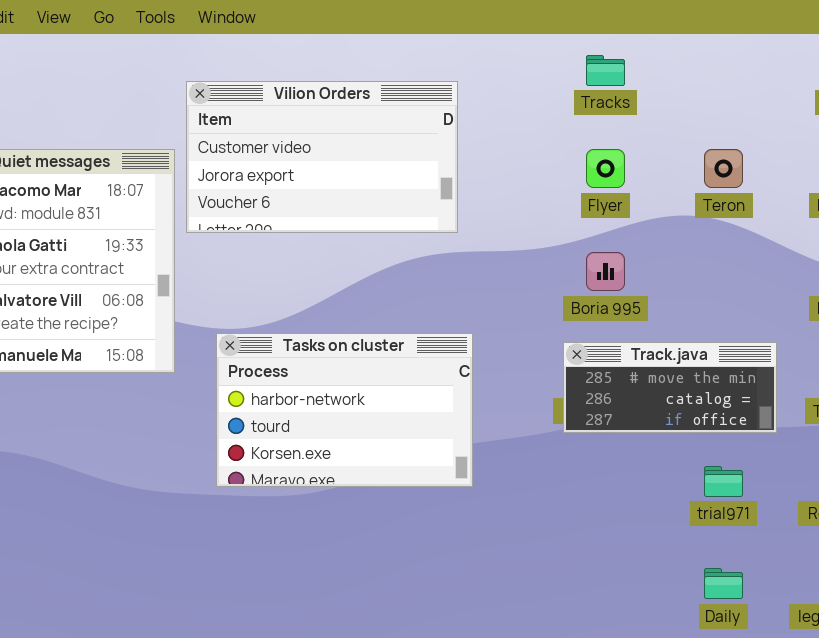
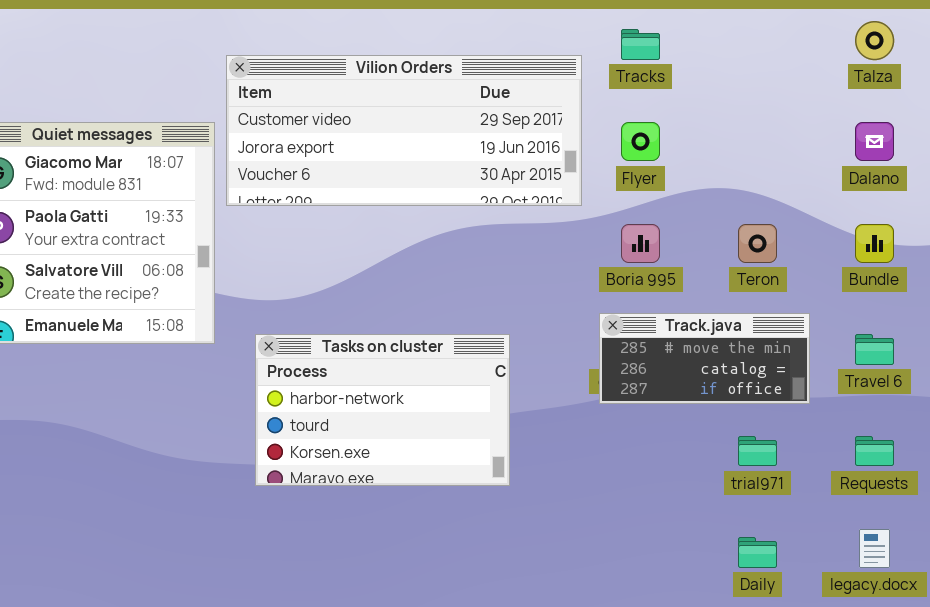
Vilion Orders: [186,81,458,233] -> [226,55,582,206], resized
Teron: [704,149,743,188] -> [738,224,777,263], moved
Tasks on cluster: [216,333,473,487] -> [255,334,510,486], moved

